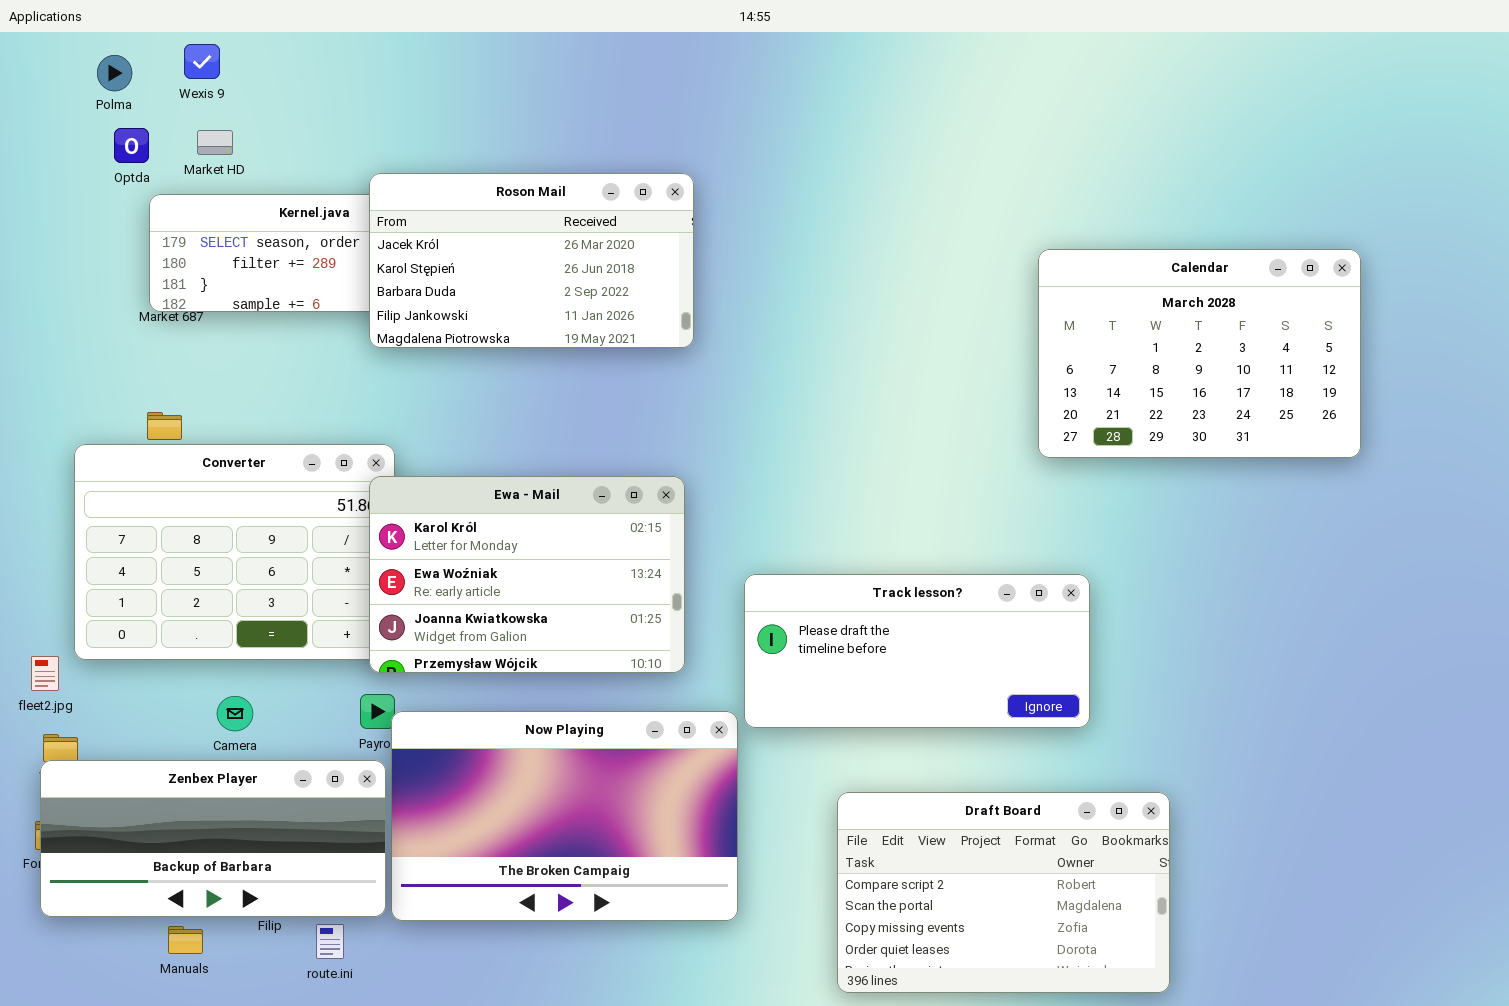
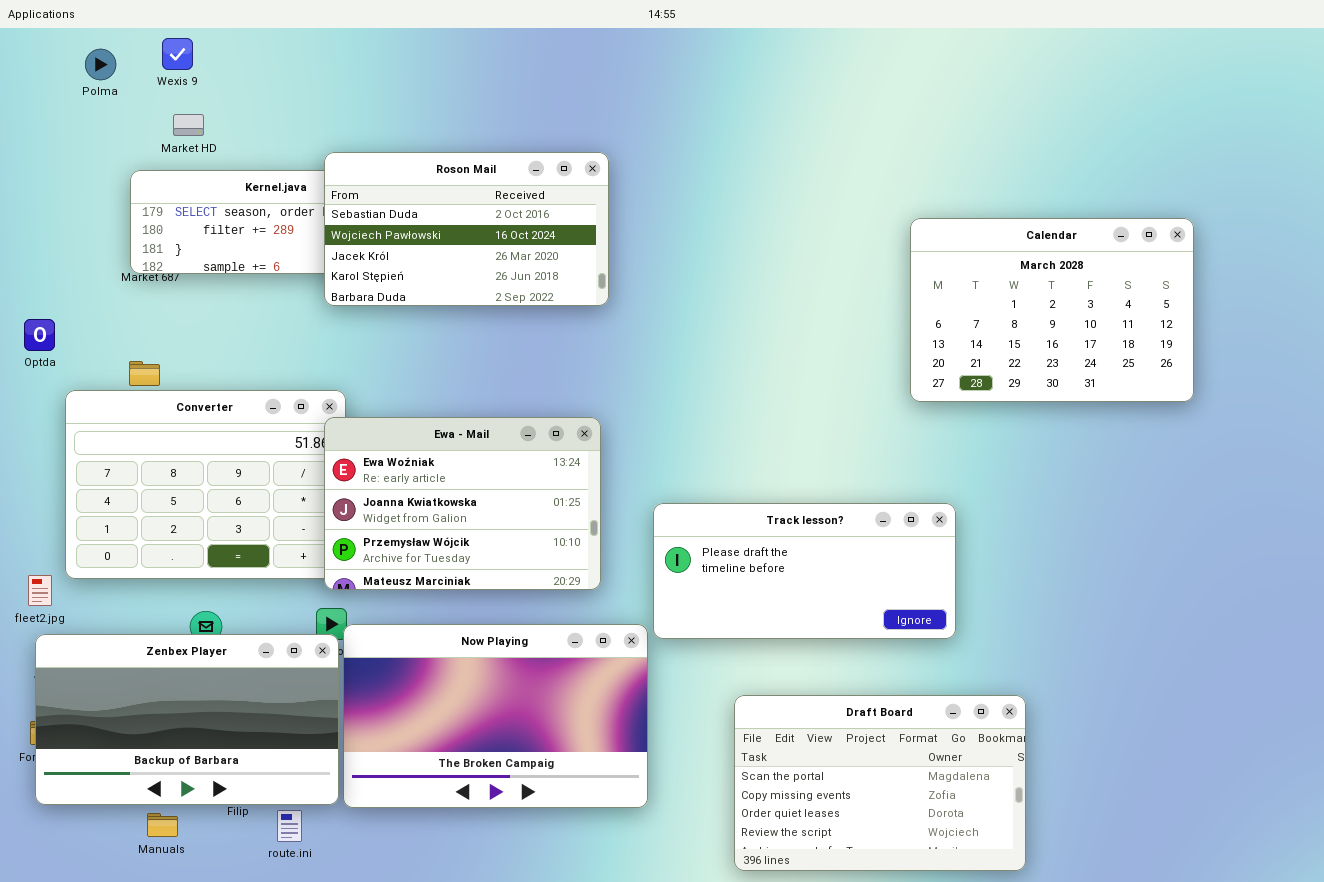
Optda: [114,128,149,163] -> [24,319,55,351], moved
Roson Mail: [369,173,694,348] -> [324,152,609,306], scrolled up 2 rows
Ewa - Mail: [369,476,685,673] -> [324,417,601,590], scrolled down 1 row
Zenbex Player: [40,760,386,917] -> [35,634,339,805], resized
Draft Board: [837,792,1170,993] -> [734,695,1026,871], scrolled down 1 row

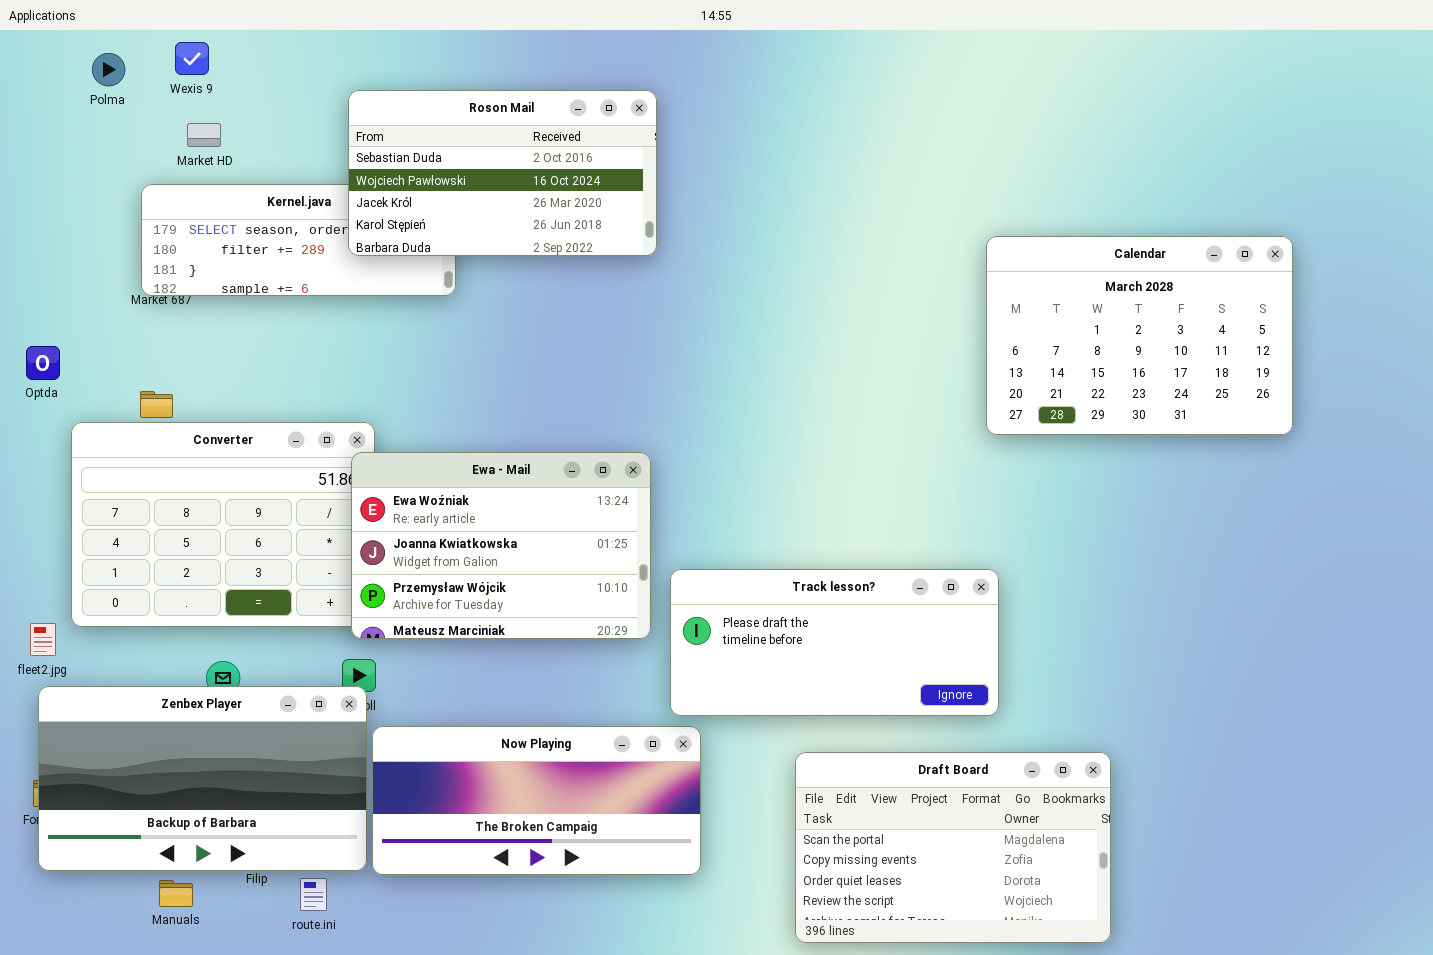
Roson Mail: [324,152,609,306] -> [348,90,657,256], moved
Track lesson?: [653,503,956,639] -> [670,569,999,716], moved
Now Playing: [343,624,648,808] -> [372,726,701,875], resized

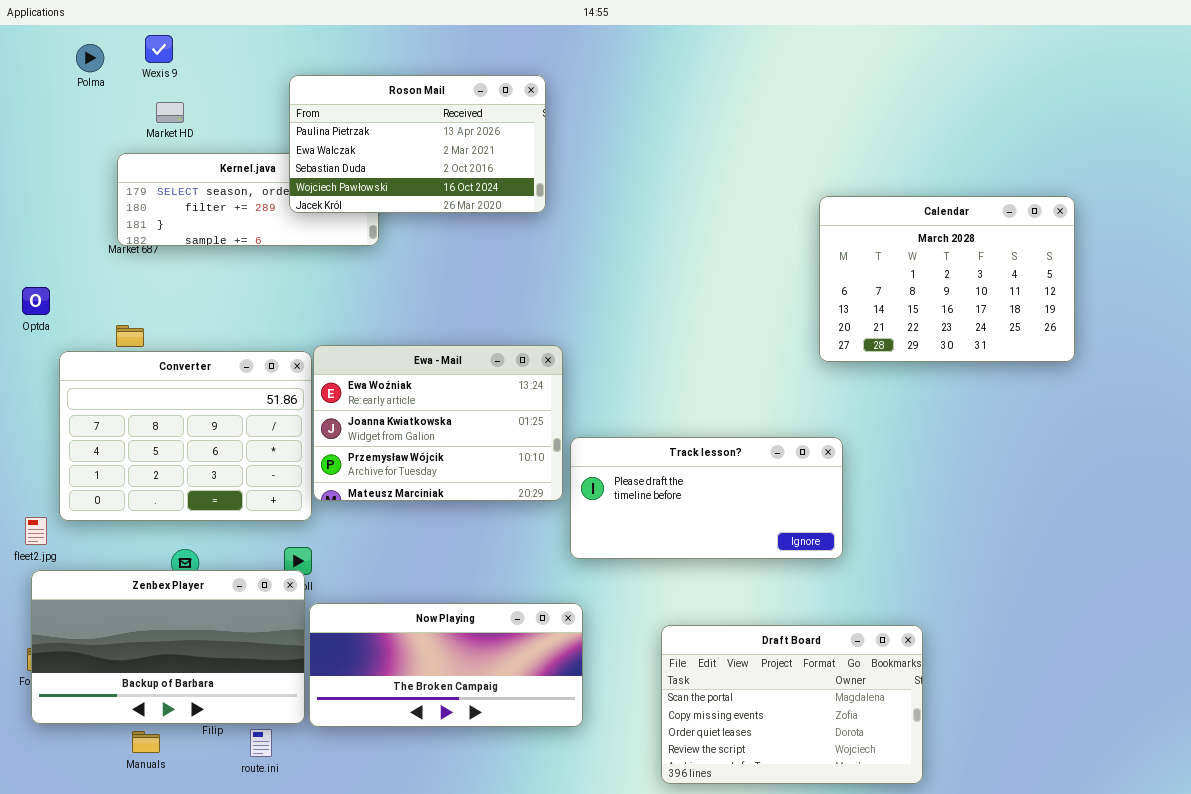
Roson Mail: [348,90,657,256] -> [289,75,546,213], scrolled up 2 rows
Ewa - Mail: [351,452,651,639] -> [313,345,563,501], moved
Track lesson?: [670,569,999,716] -> [570,437,843,559], moved

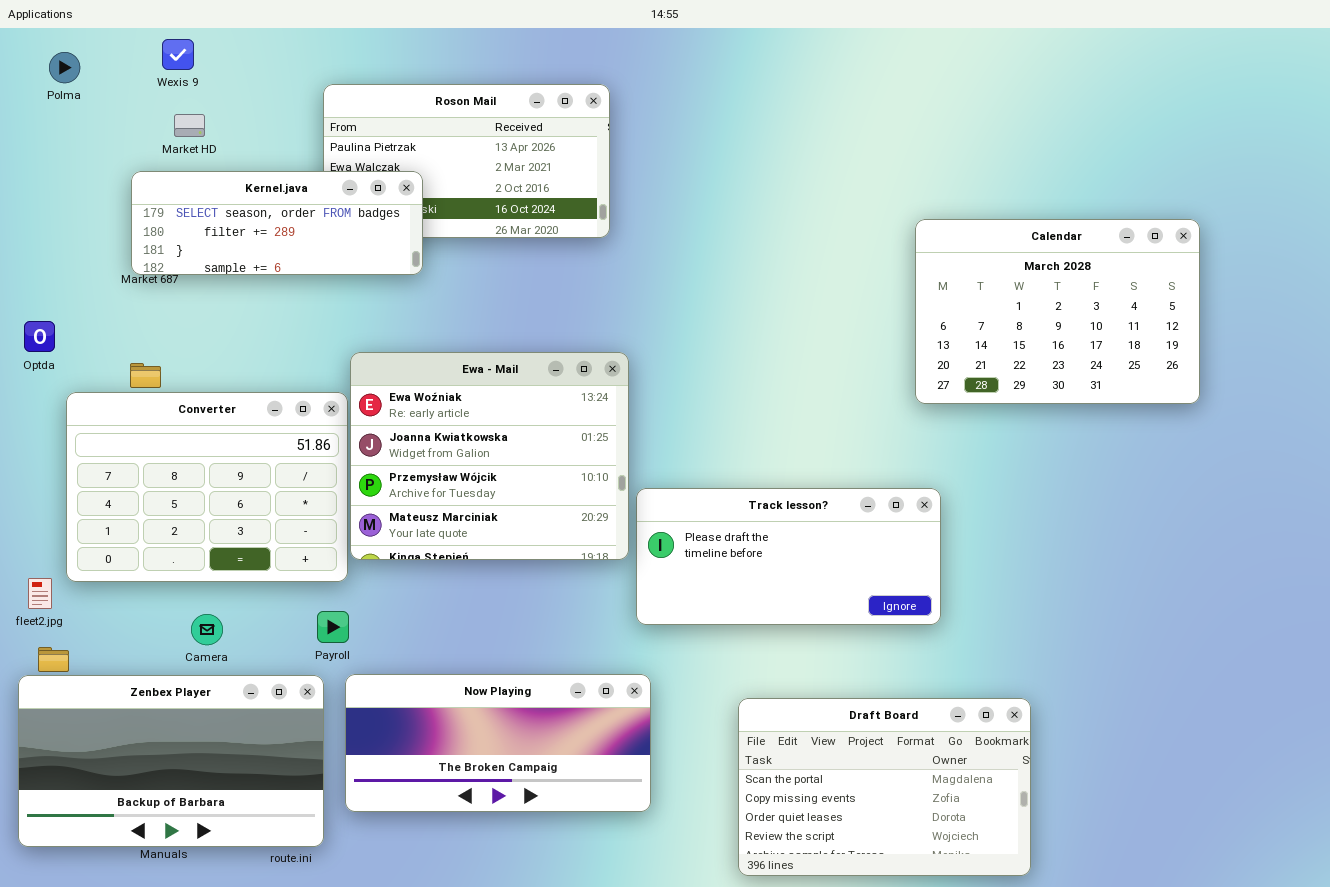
Polma: [76,44,104,72] -> [49,52,80,83], moved
Kernel.java: [117,153,379,246] -> [131,171,423,275], raised
Ewa - Mail: [313,345,563,501] -> [350,352,629,560], resized
Zenbex Player: [31,570,305,724] -> [18,675,324,847], moved

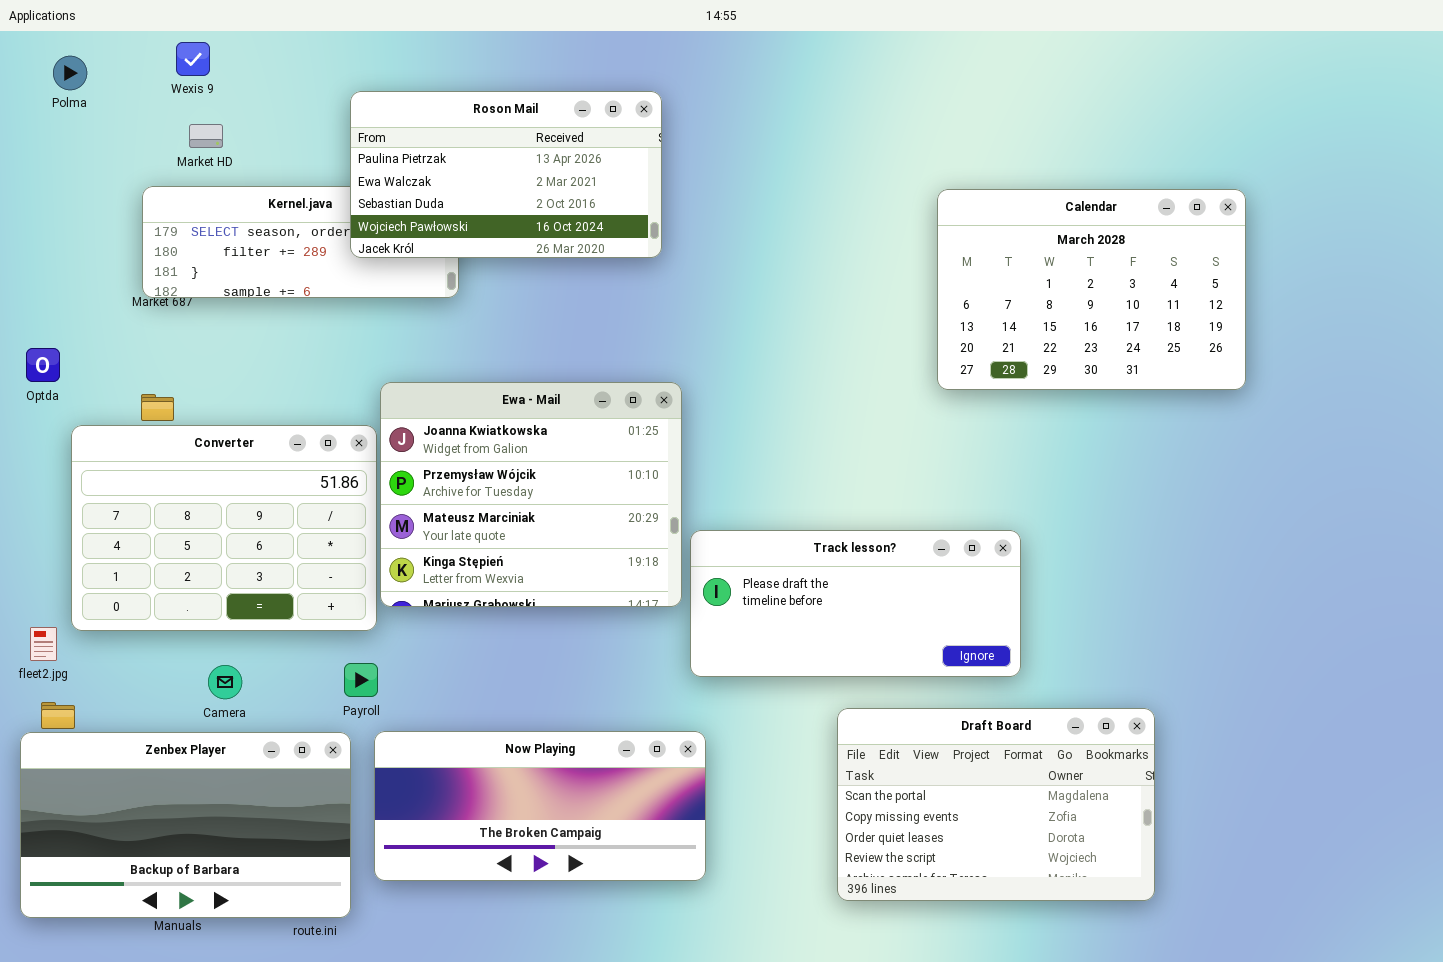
Roson Mail: [323,84,610,238] -> [350,91,662,258], raised
Calendar: [915,219,1200,404] -> [937,189,1246,390], moved
Ewa - Mail: [350,352,629,560] -> [380,382,682,607], scrolled down 1 row
Draft Board: [738,698,1031,876] -> [837,708,1155,901], moved

